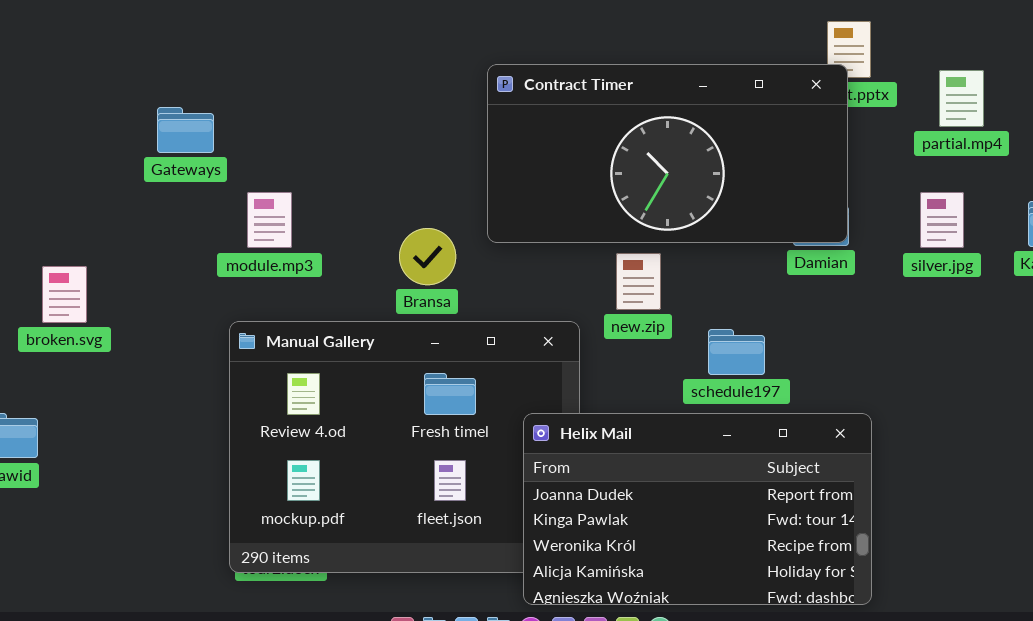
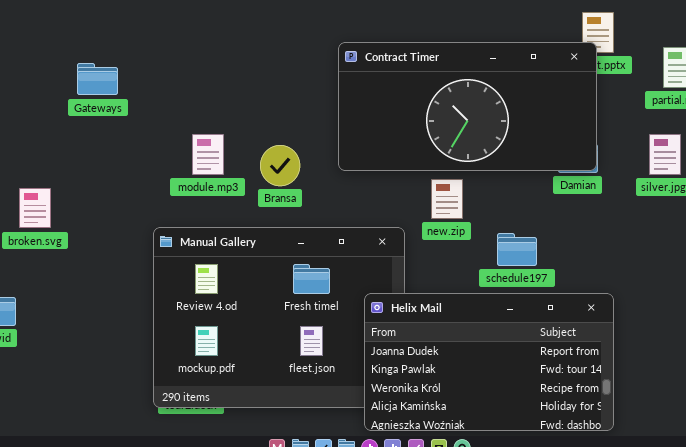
Gateways: [157,107,214,153] -> [77,63,118,95], moved
module.mp3: [247,192,292,248] -> [192,134,224,175], moved
Bransa: [399,228,456,285] -> [260,145,300,186], moved

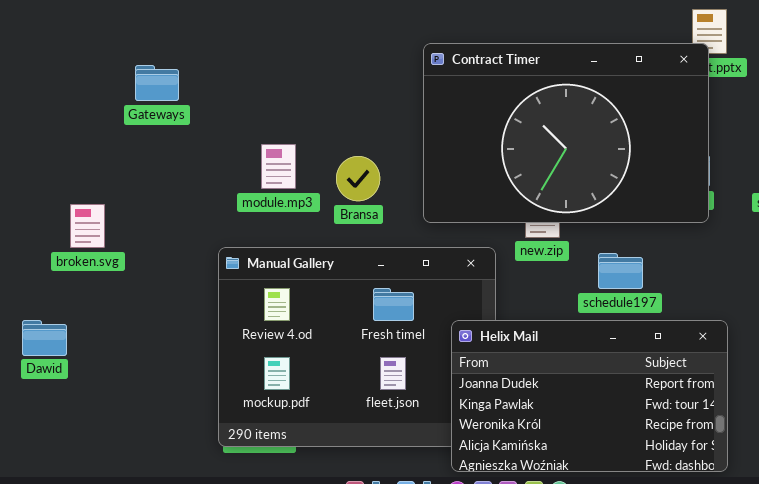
Contract Timer: [338,42,597,171] -> [423,43,709,223], resized

